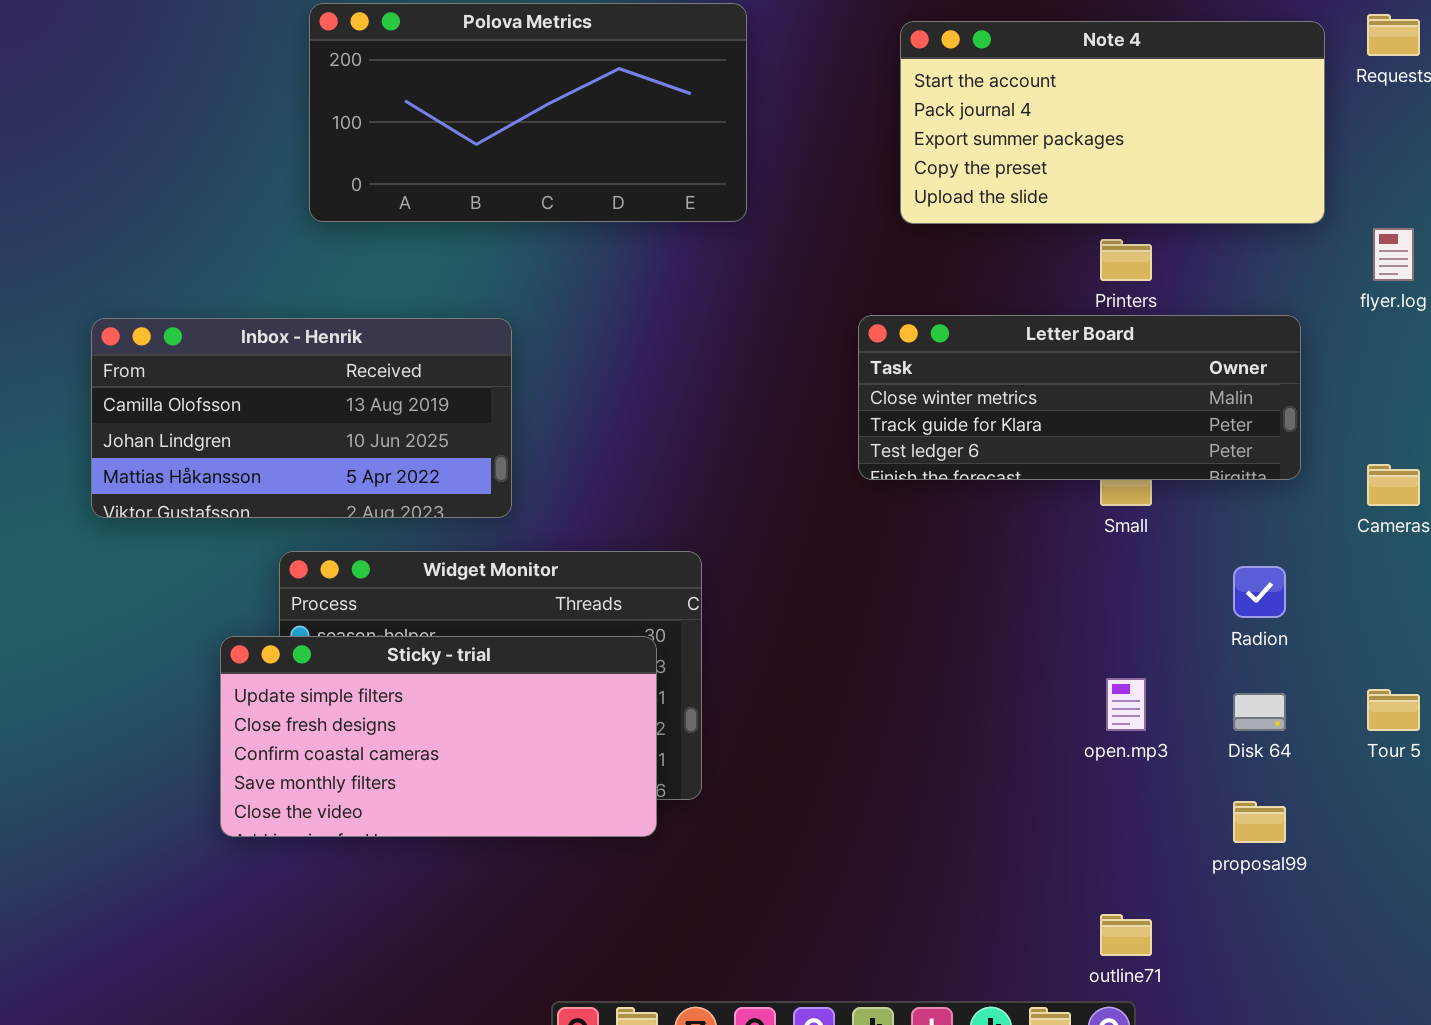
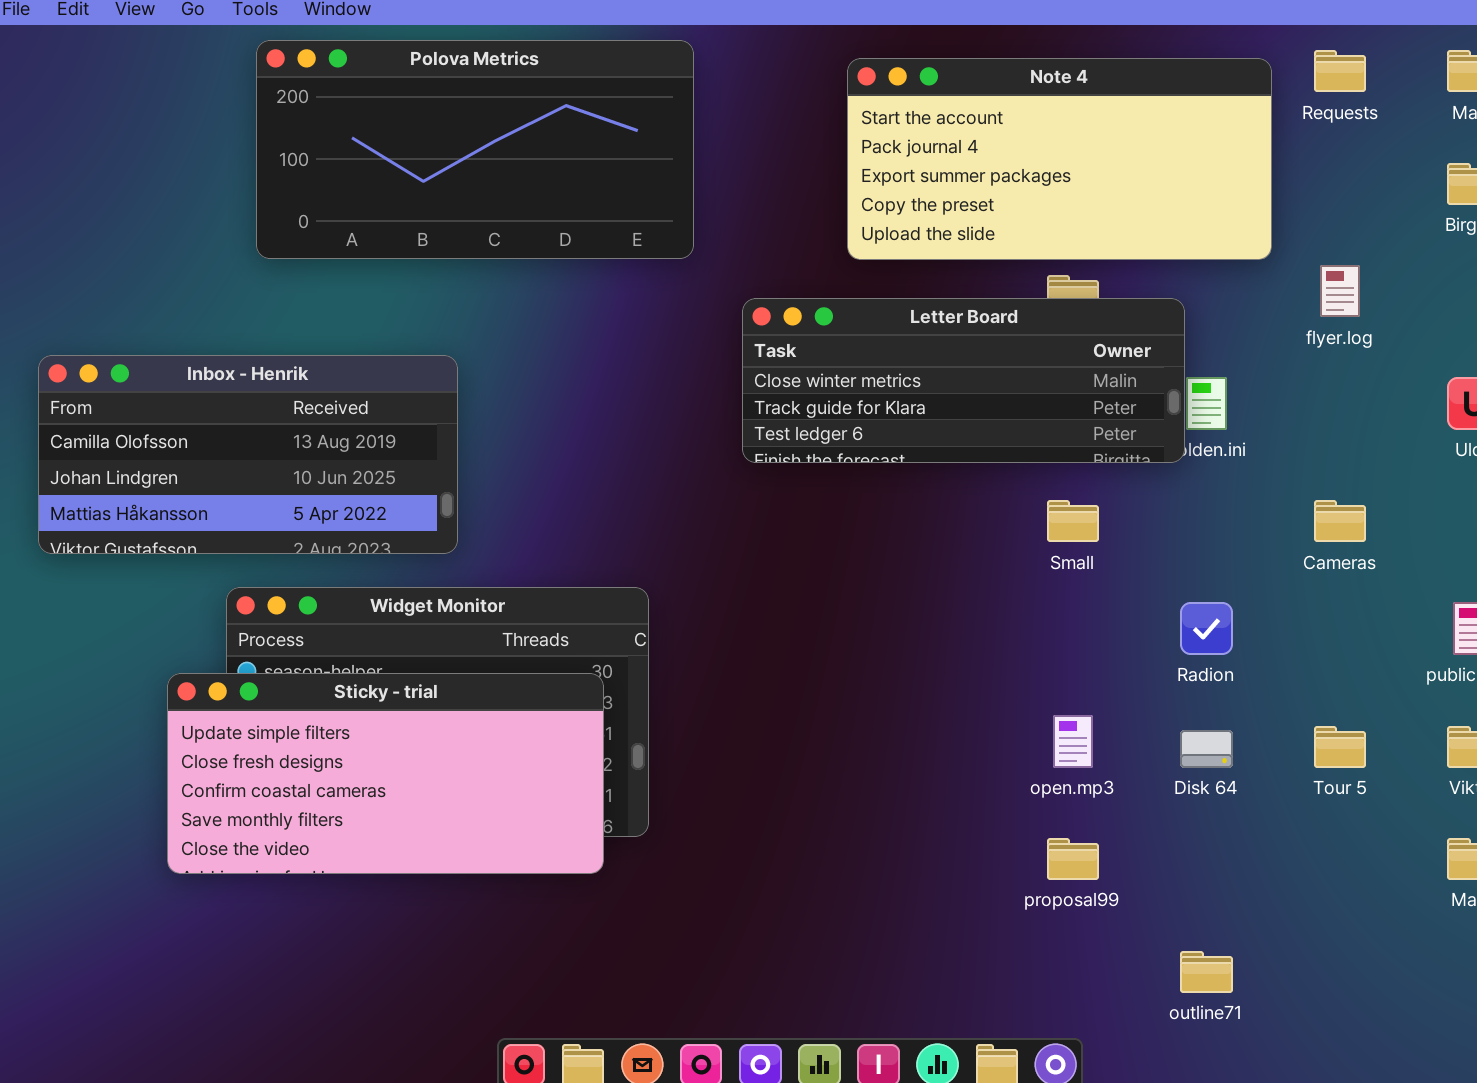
Letter Board: [858,315,1301,480] -> [742,298,1185,463], moved
proposal99: [1233,801,1286,843] -> [1047,838,1099,880], moved
outline71: [1100,914,1152,956] -> [1180,951,1233,993], moved

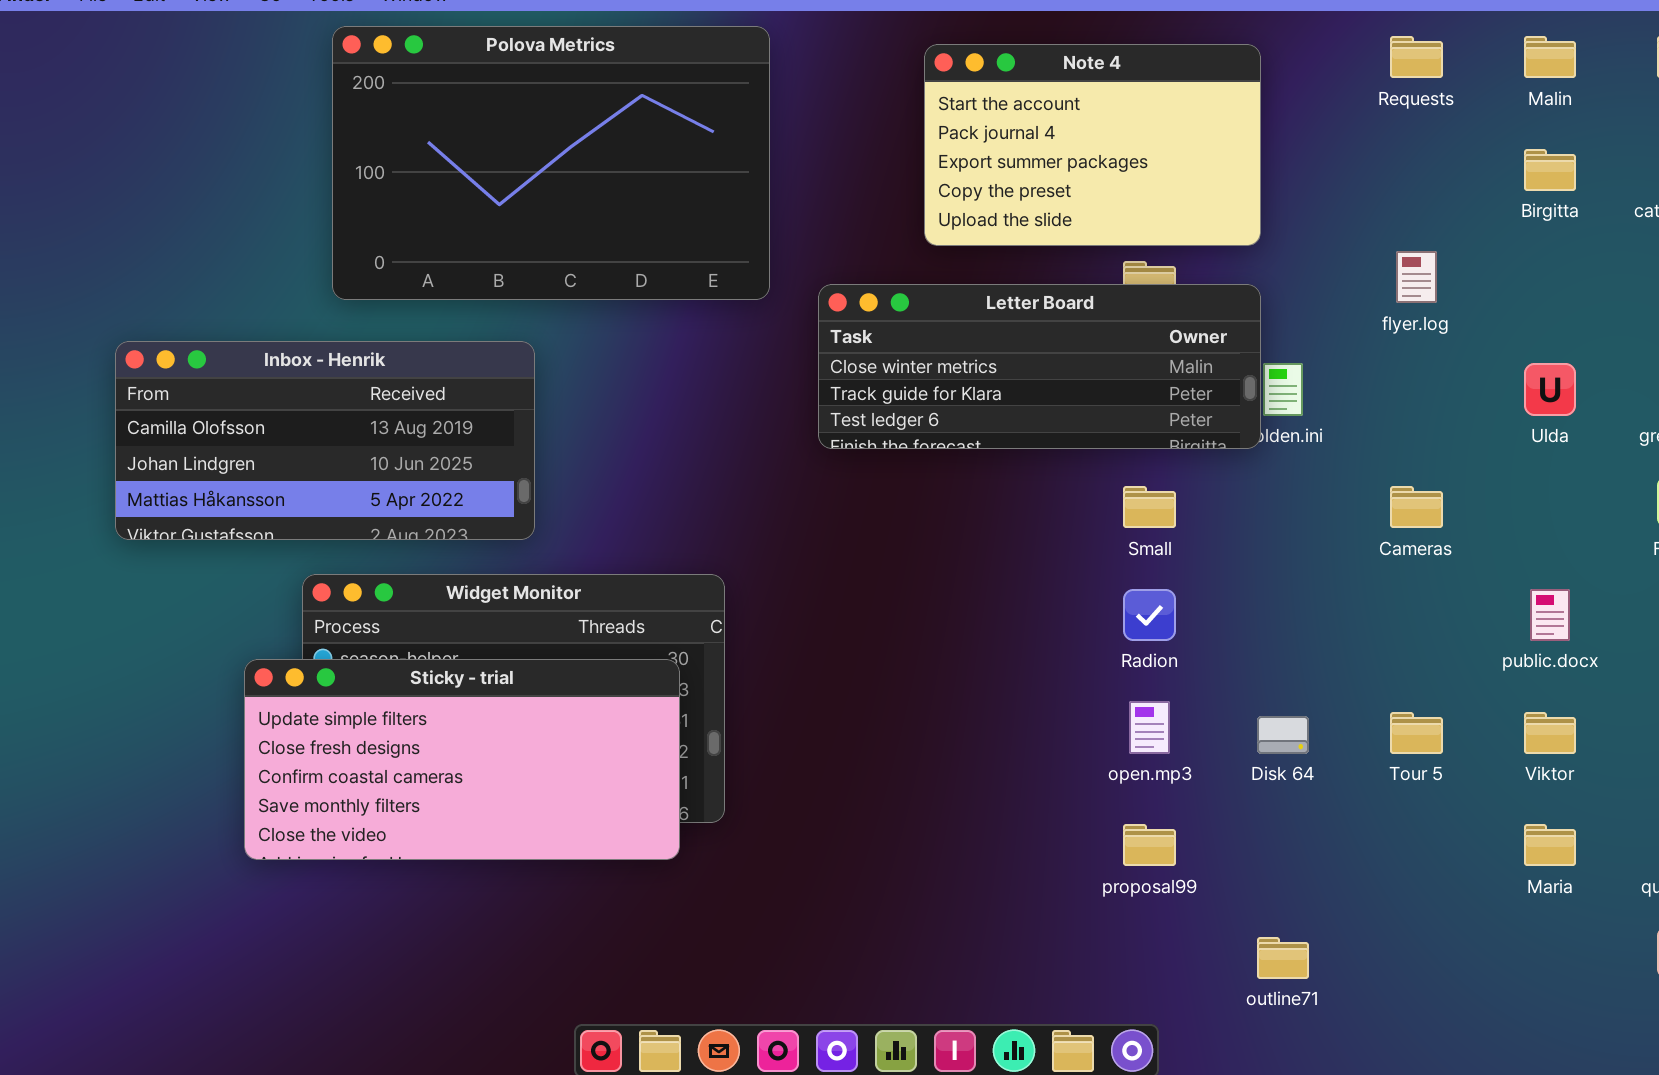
Polova Metrics: [256,40,694,259] -> [332,26,770,300], resized
Note 4: [847,58,1272,260] -> [924,44,1261,246], resized
Radion: [1180,602,1233,655] -> [1123,589,1176,641], moved

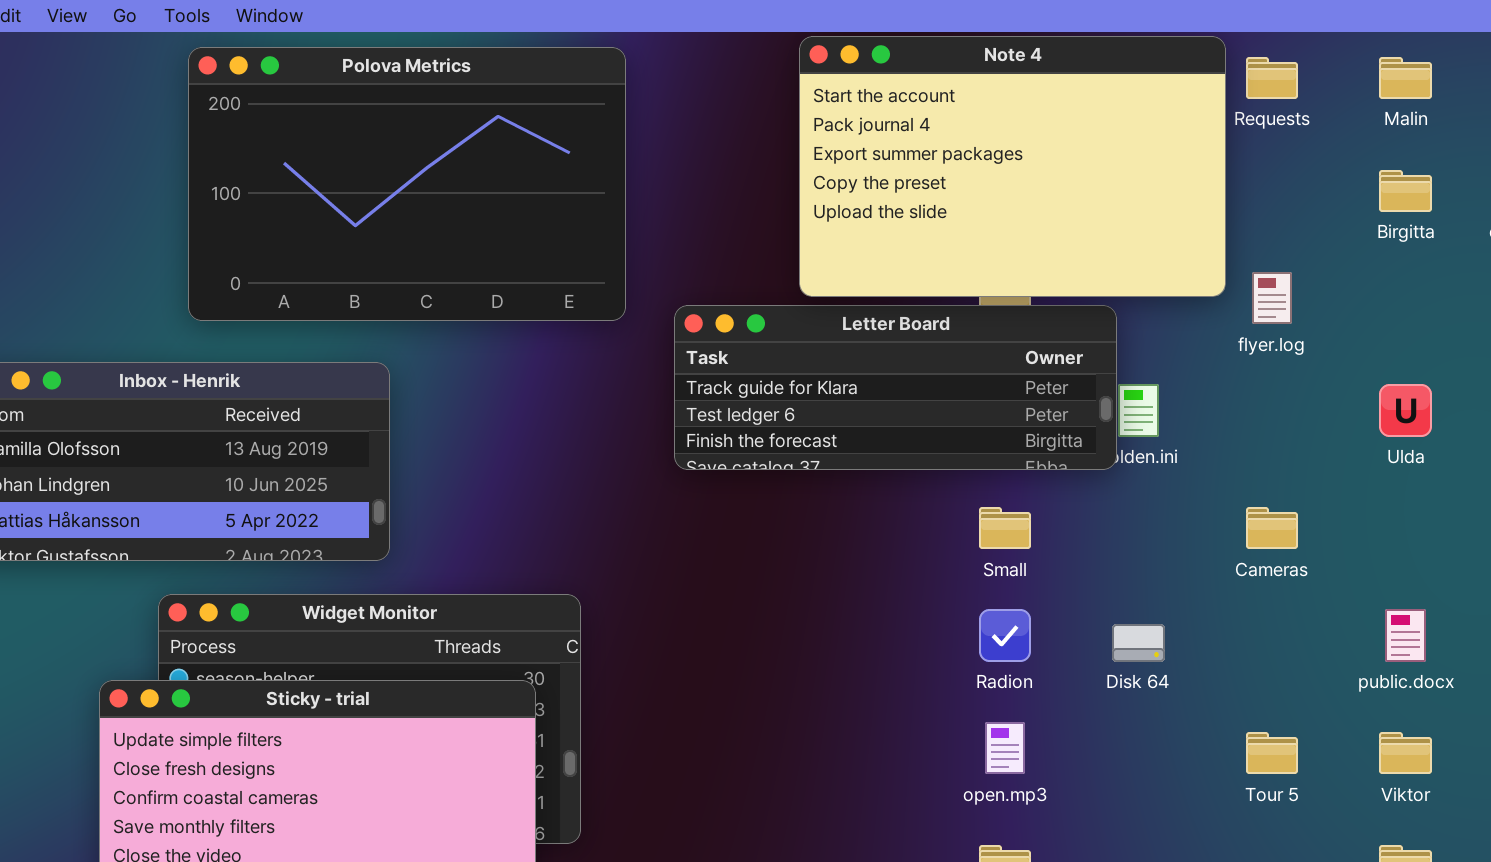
Note 4: [924,44,1261,246] -> [799,36,1226,297], moved, resized
Letter Board: [818,284,1261,449] -> [674,305,1117,470], scrolled down 1 row
Disk 64: [1257,716,1309,754] -> [1112,624,1165,662], moved

